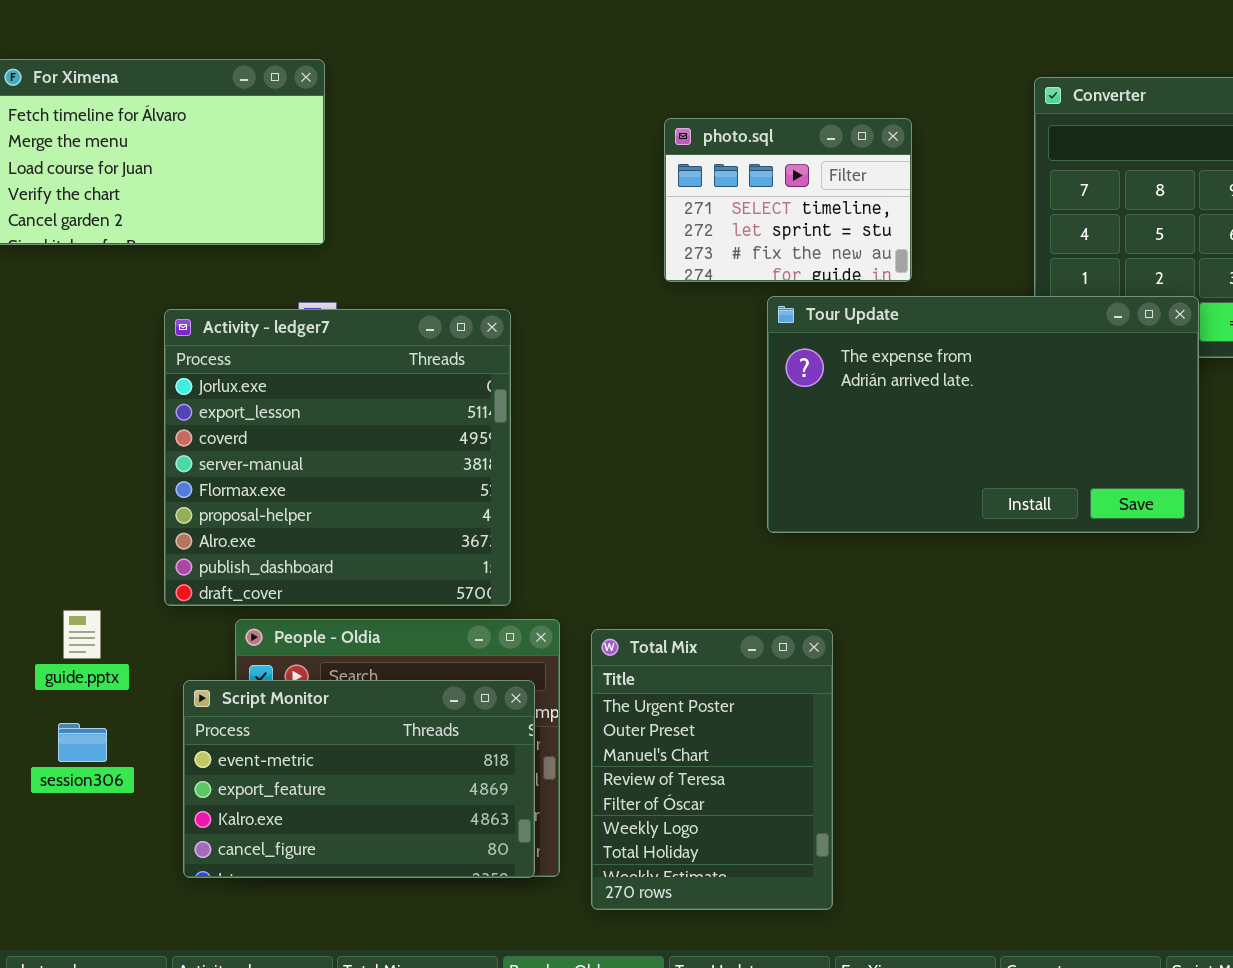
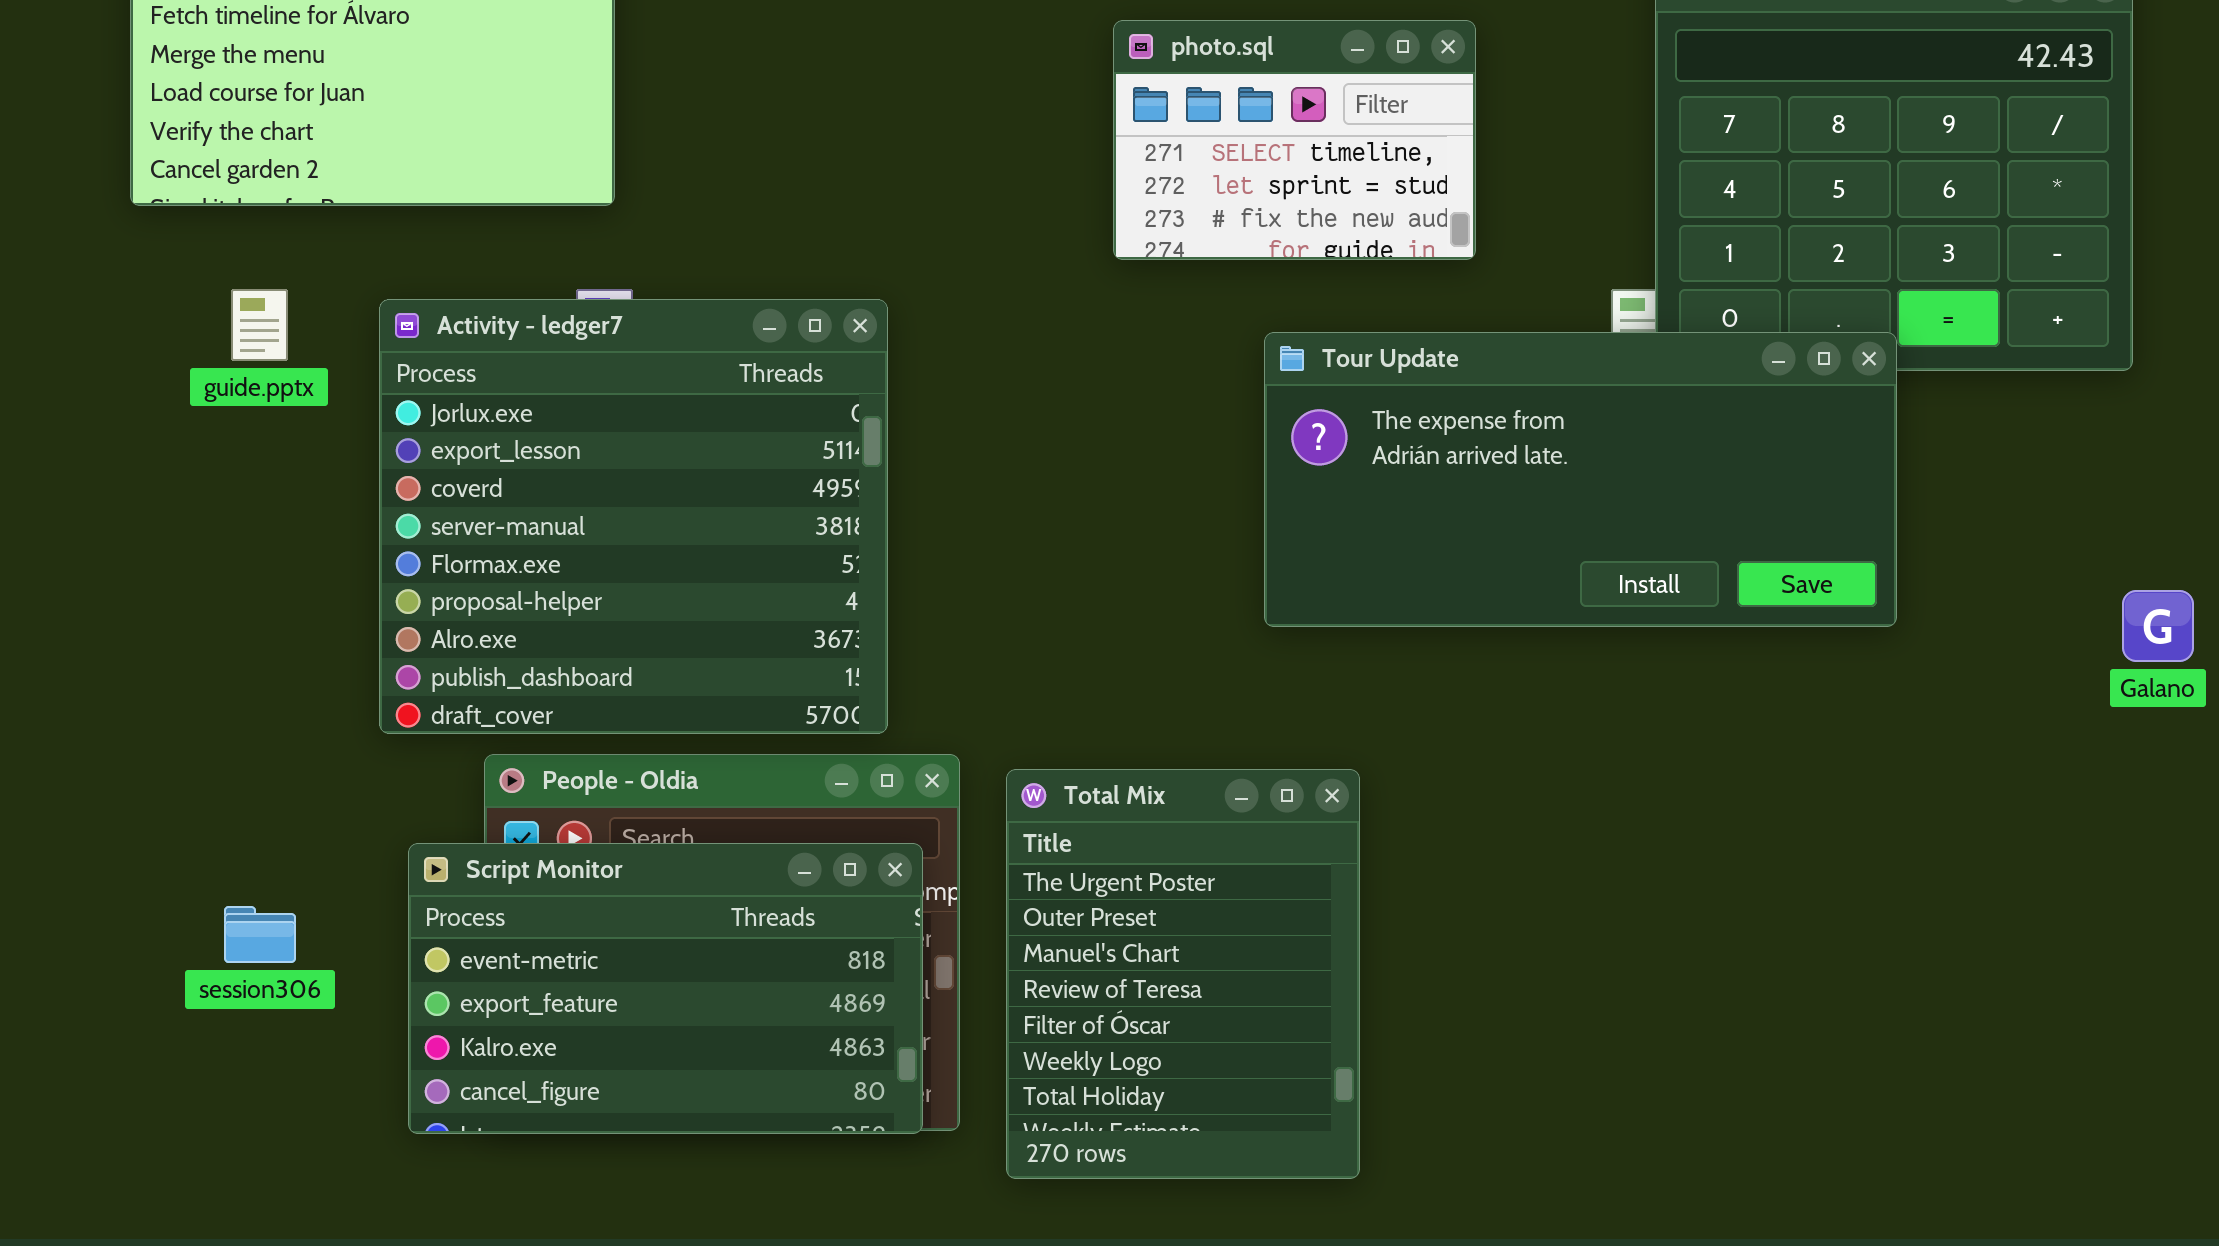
Tour Update: [767,296,1199,533] -> [1264,332,1897,627], resized
guide.pptx: [63,610,101,659] -> [231,289,288,361], moved

